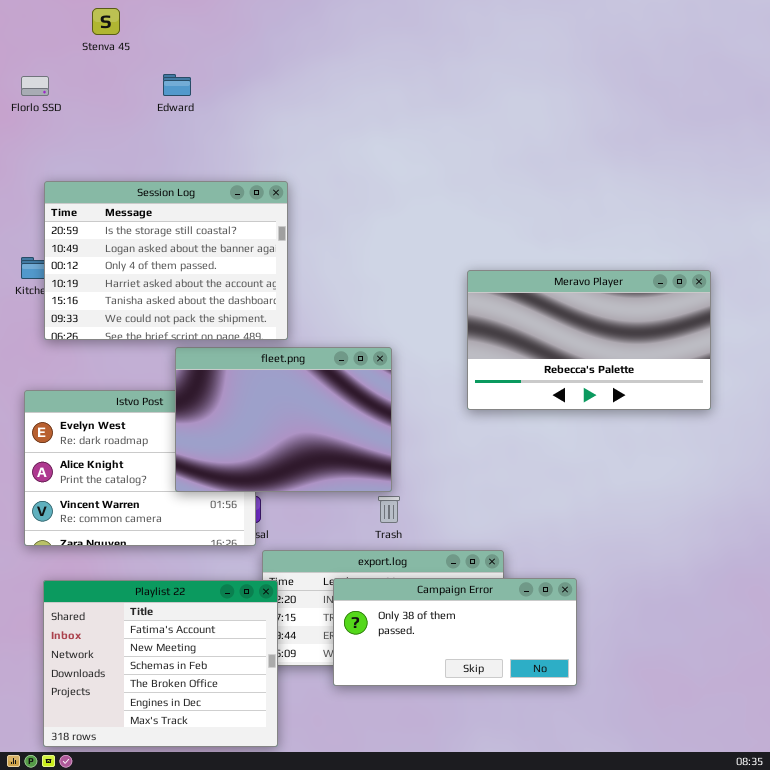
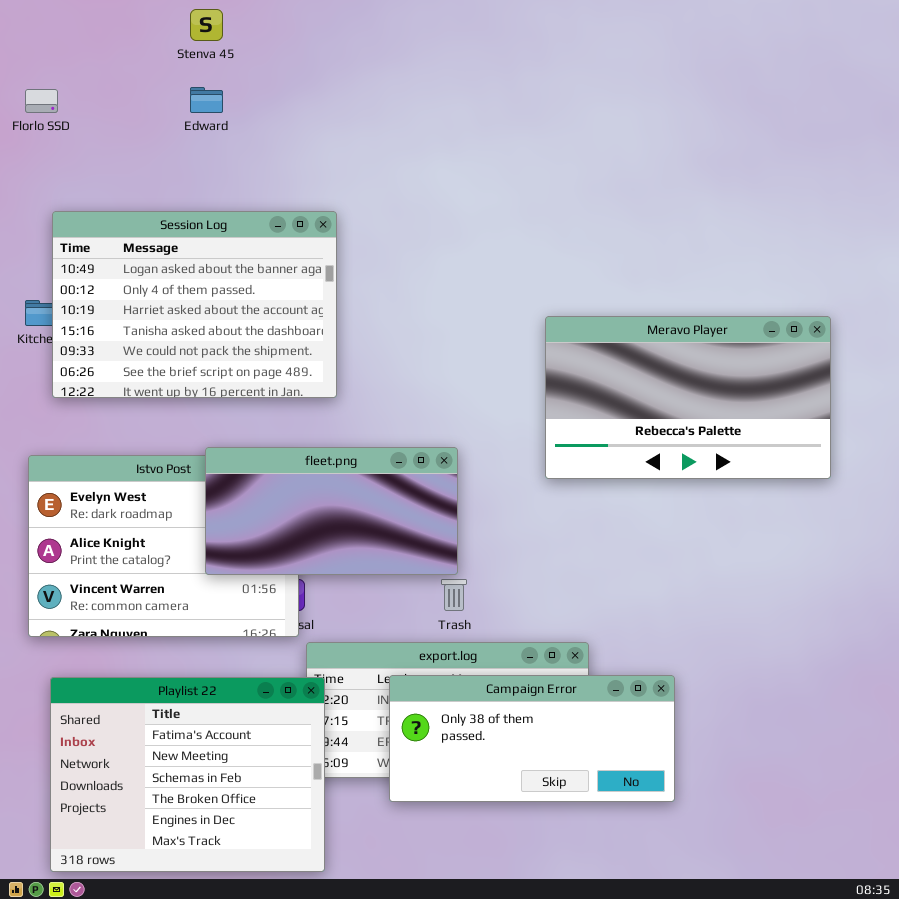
Stenva 45: [92,8,120,35] -> [190,9,223,41], moved
Session Log: [44,181,288,340] -> [52,211,337,398], scrolled down 1 row
fleet.png: [175,347,392,492] -> [205,447,458,575], resized

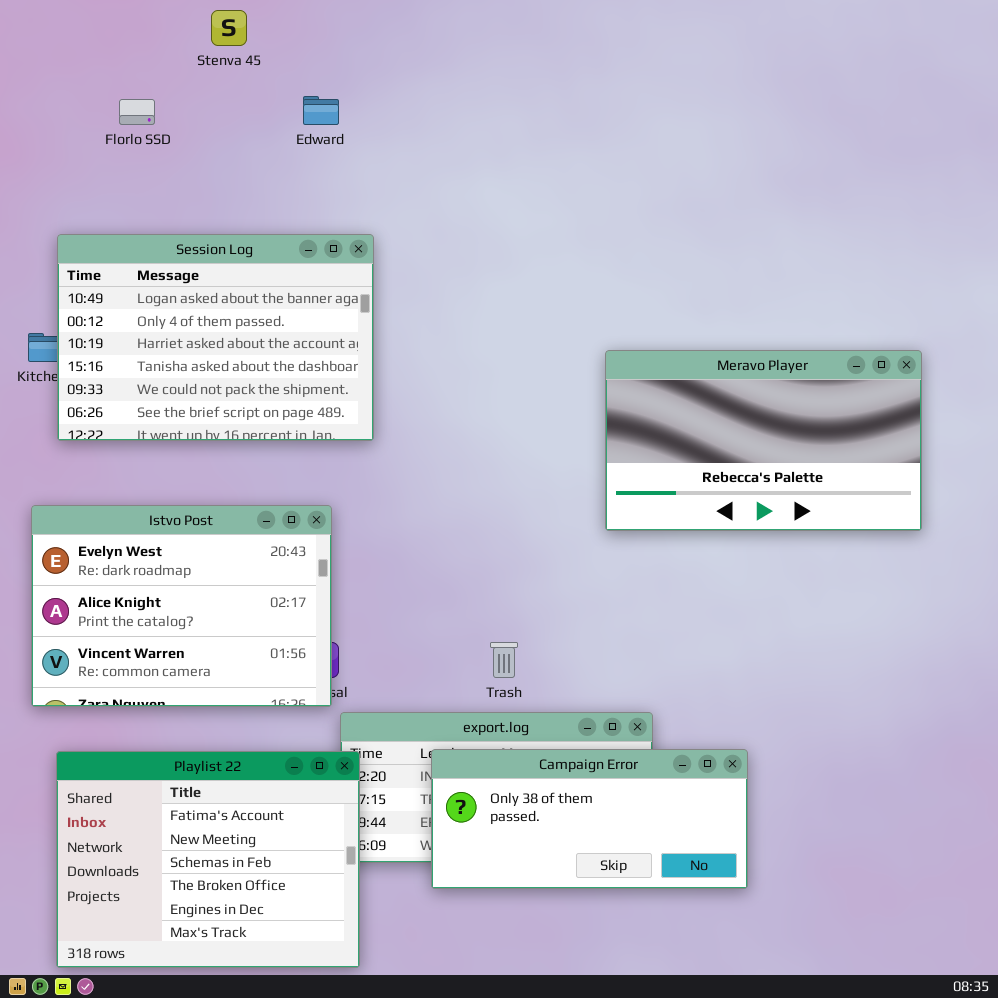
Edward: [190,87,223,113] -> [303,96,339,125], moved
Florlo SSD: [25,89,58,113] -> [119,99,155,125], moved
fleet.png: [205,447,458,575] -> none, closed

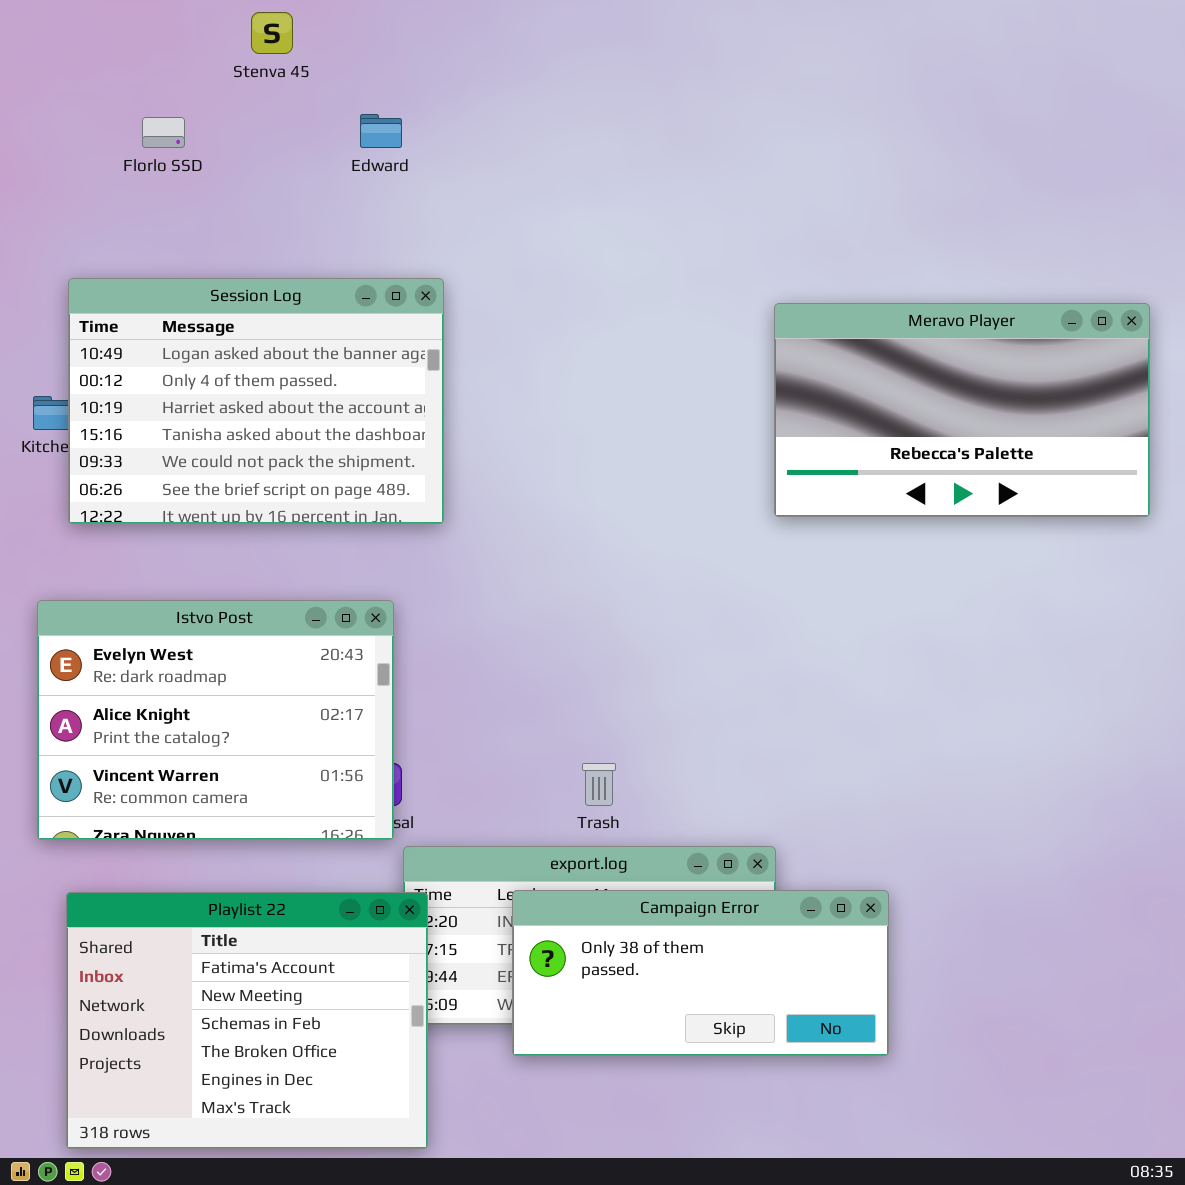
Meravo Player: [605,350,922,531] -> [774,303,1150,517], moved

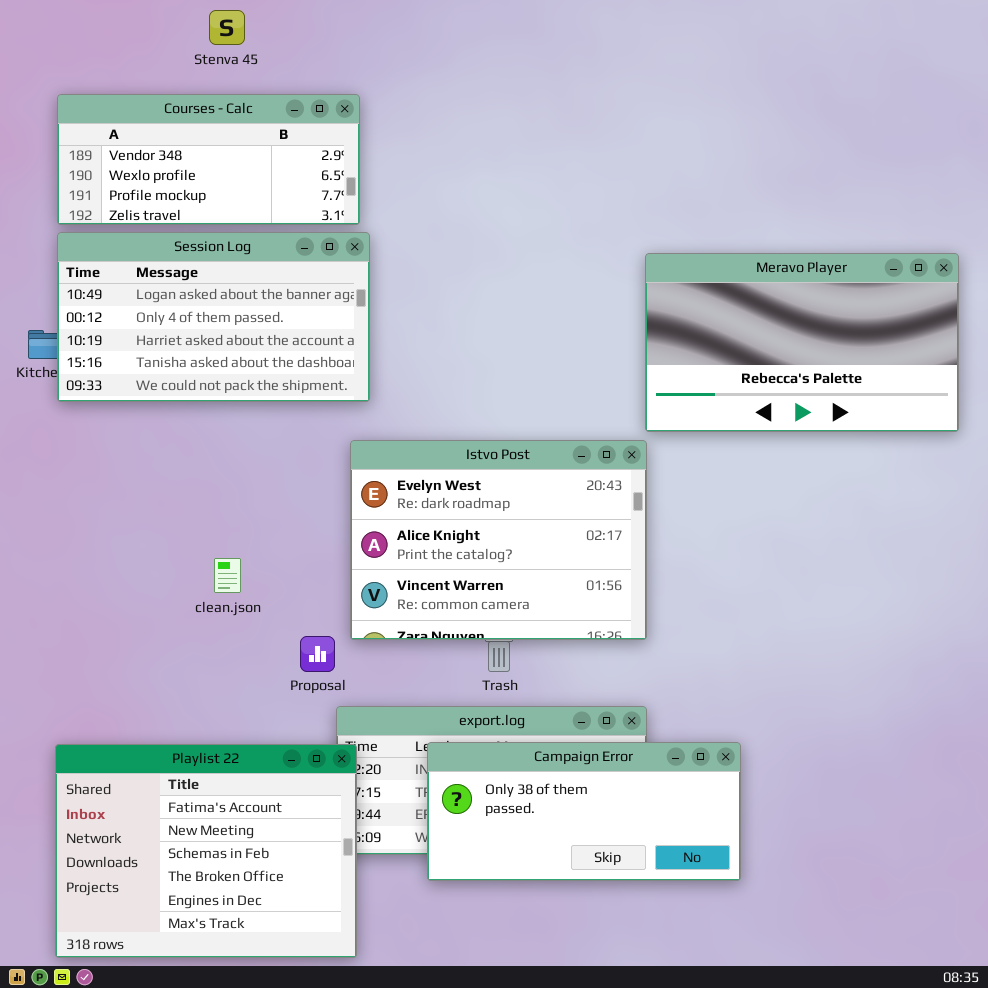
Courses - Calc: none -> [57,94,360,225], opened
Session Log: [68,278,444,524] -> [57,232,370,402], resized
Istvo Post: [37,600,394,840] -> [350,440,647,640], moved

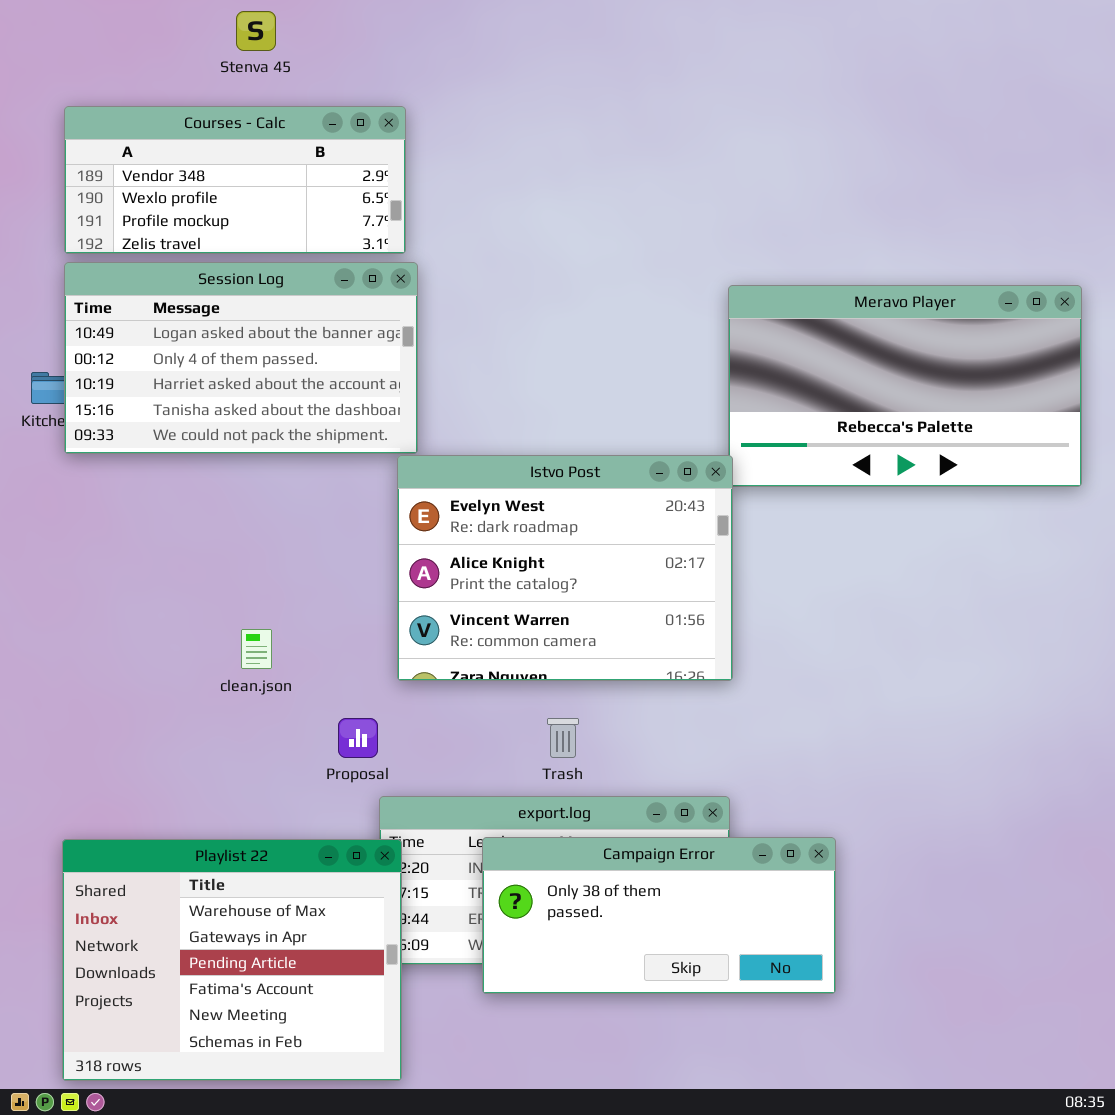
Istvo Post: [350,440,647,640] -> [397,455,733,681], moved
Playlist 22: [55,744,357,958] -> [62,839,402,1081], scrolled up 3 rows

